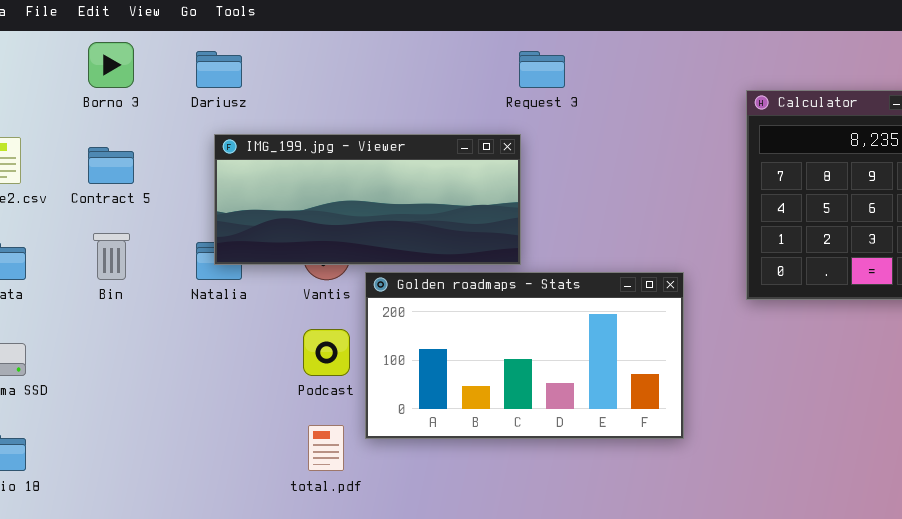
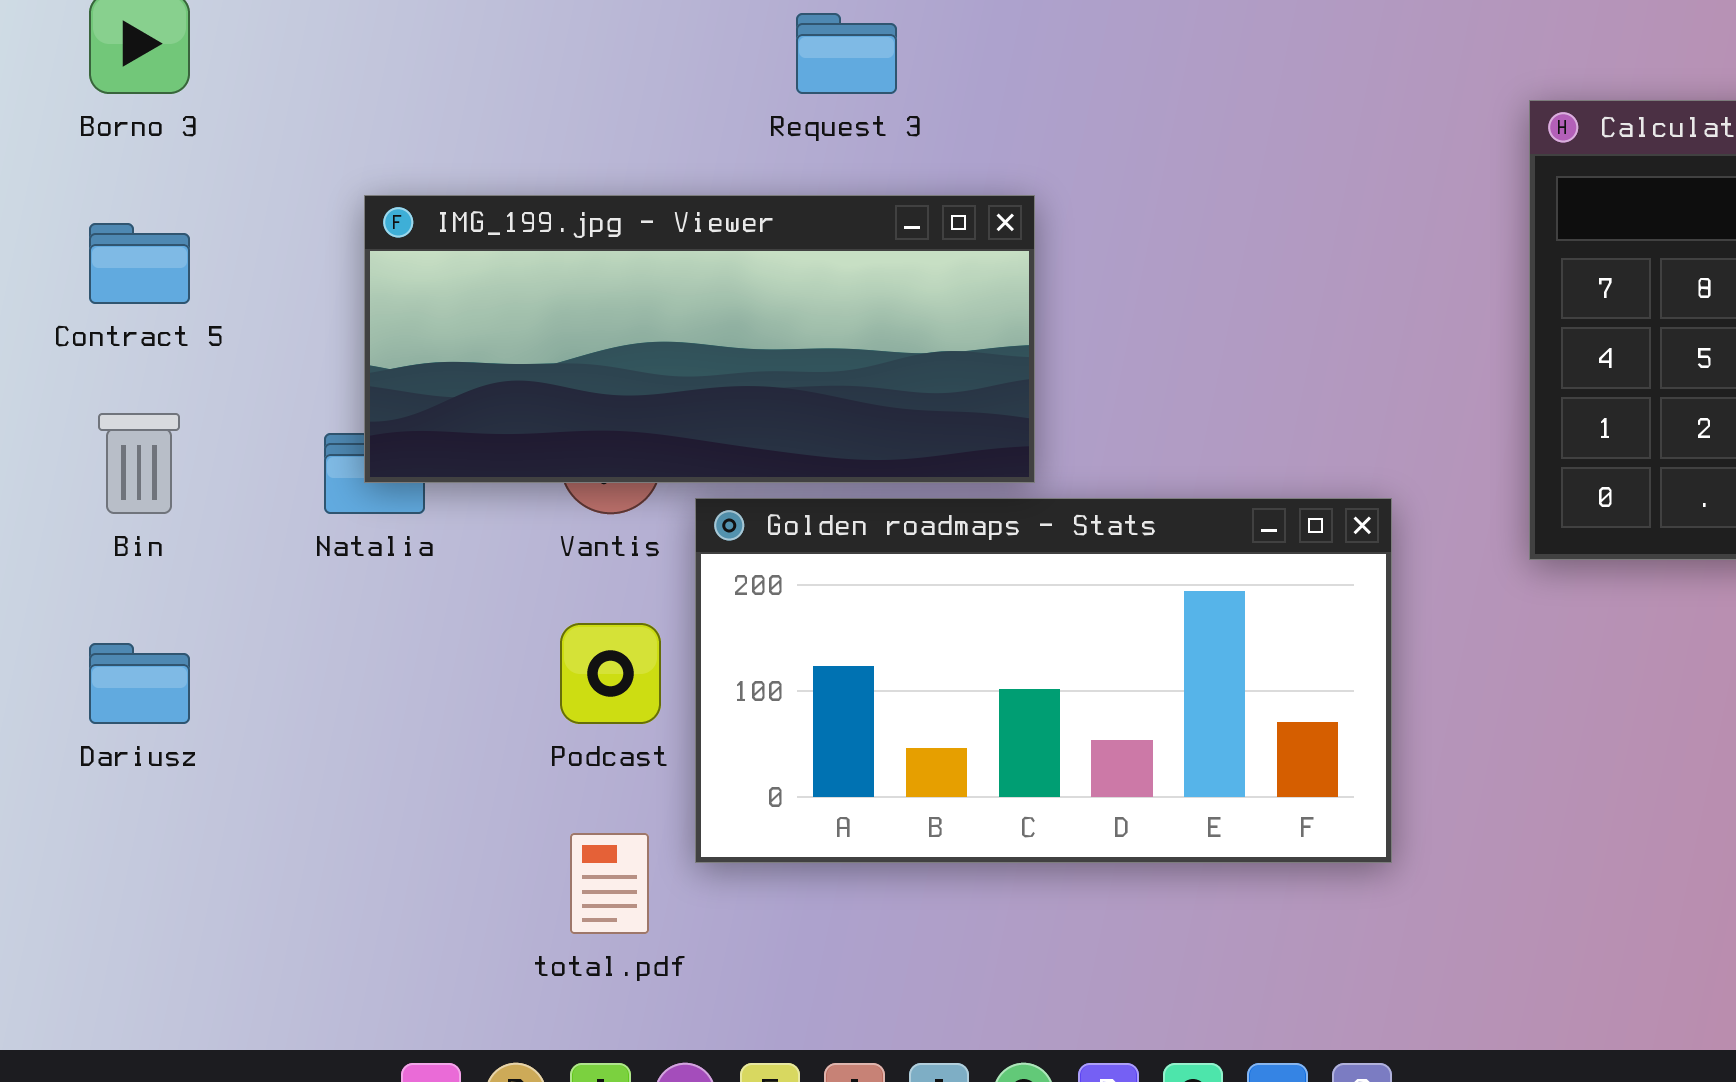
Dariusz: [196,51,242,88] -> [89,643,190,724], moved
Request 3: [519,51,565,88] -> [796,13,897,94], moved

